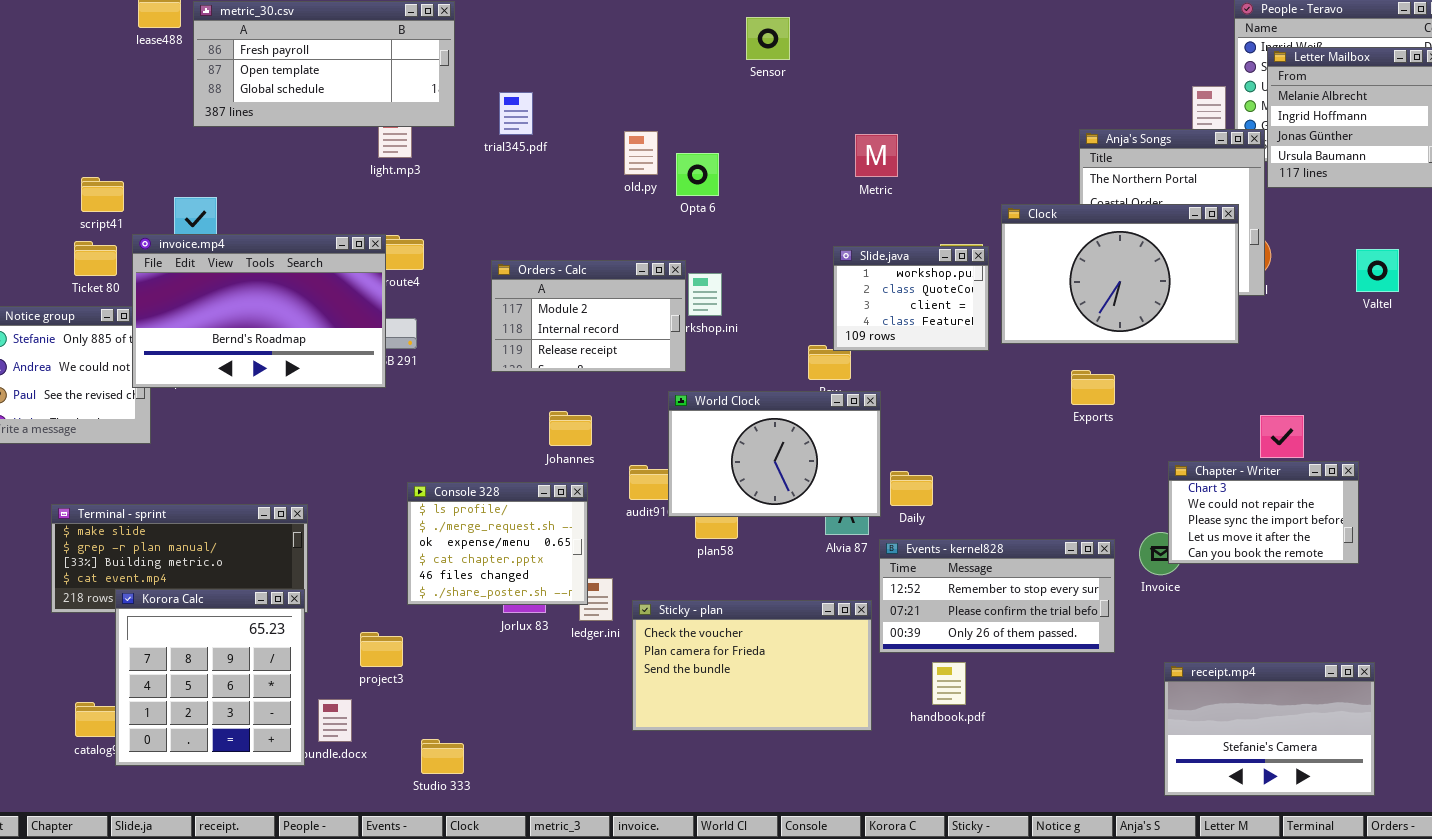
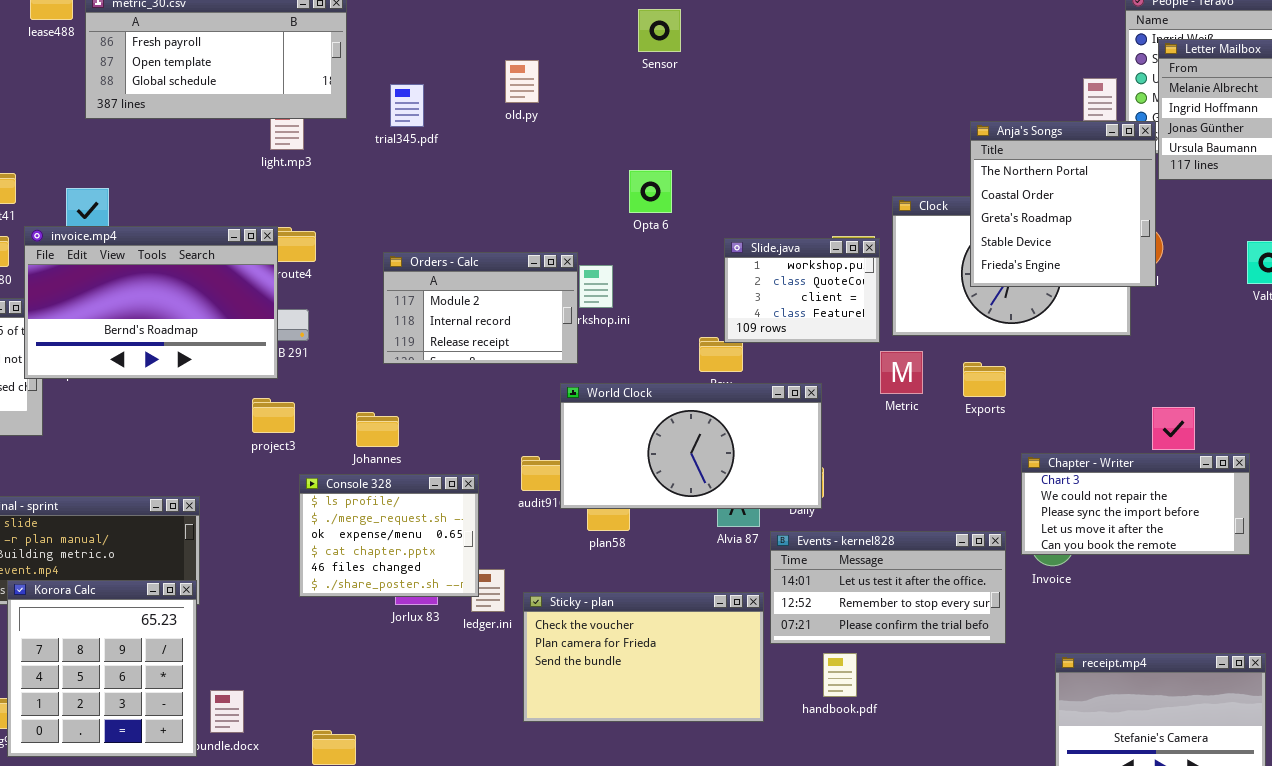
Anja's Songs: [1079,129,1265,296] -> [970,121,1156,287], raised
old.py: [624,131,658,175] -> [505,60,539,103], moved
Metric: [855,134,898,177] -> [880,351,923,394], moved
Opta 6: [676,153,719,196] -> [629,170,672,213], moved
World Clock: [668,391,881,517] -> [560,383,822,509], resized
Johannes: [549,411,592,446] -> [356,412,399,447], moved
Chapter - Writer: [1168,461,1359,564] -> [1021,453,1250,555], resized
Events - kernel828: [879,539,1115,653] -> [770,531,1006,644], scrolled up 1 row
project3: [360,632,403,667] -> [252,398,295,433], moved

